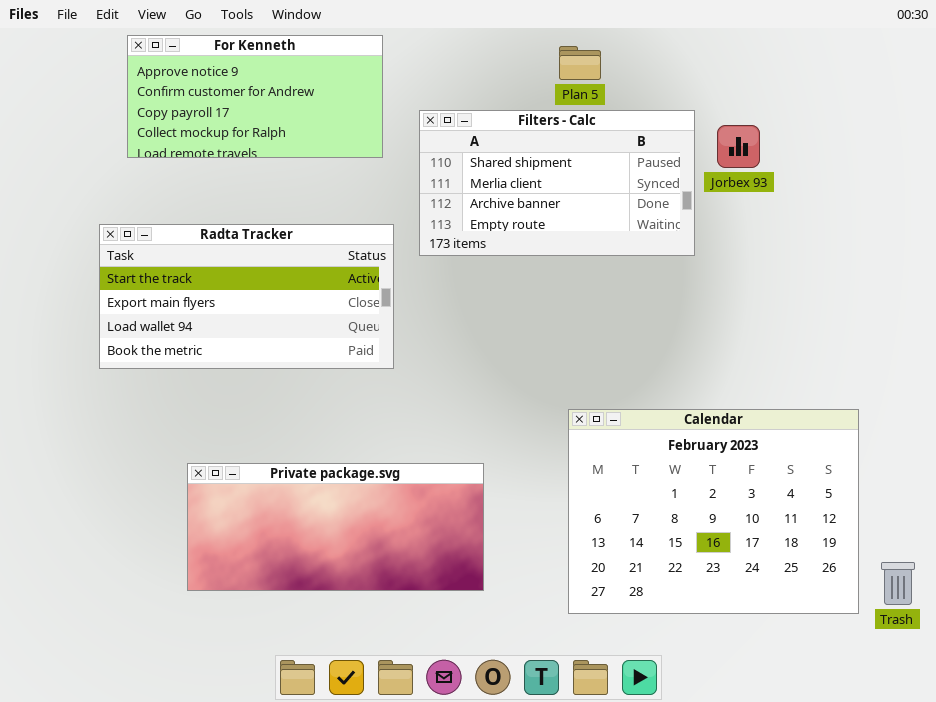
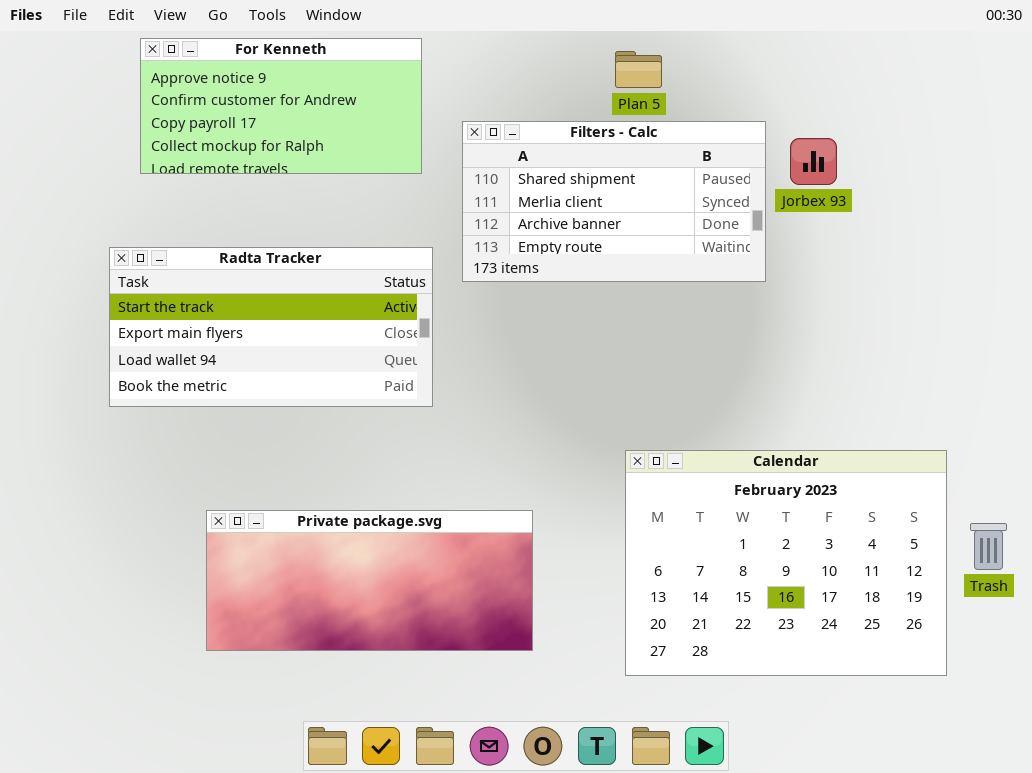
Trash: [881,562,915,605] -> [970,523,1007,570], moved

